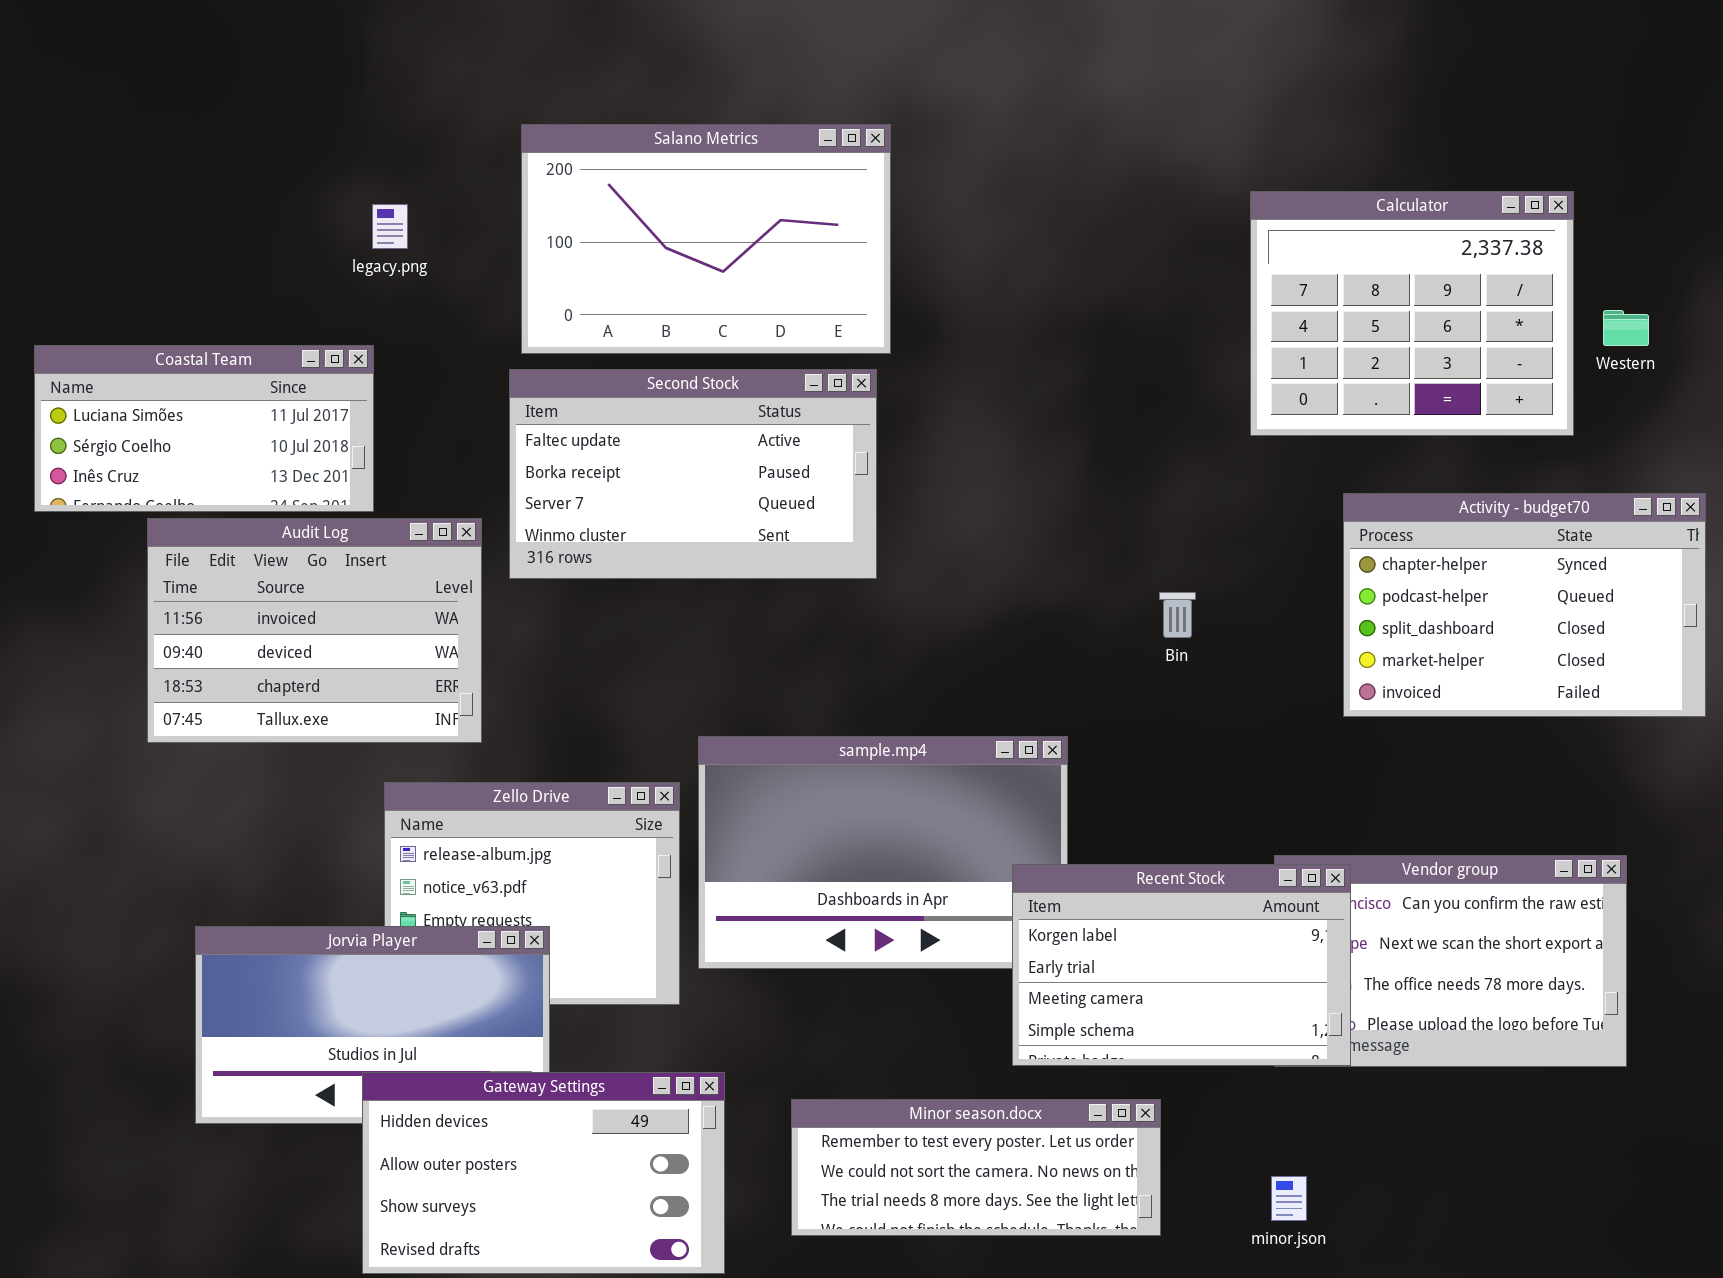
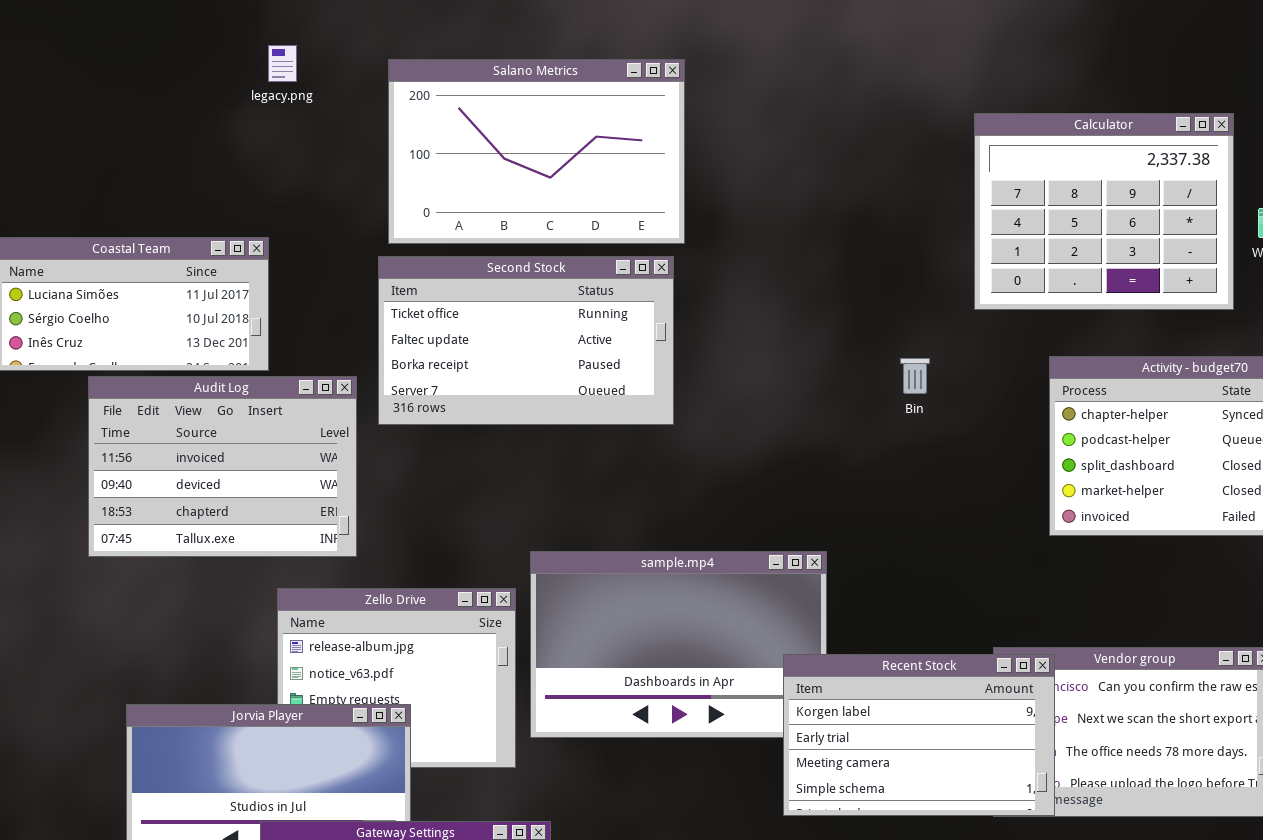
legacy.png: [372,204,408,249] -> [268,45,297,82], moved
Second Stock: [509,369,877,579] -> [378,256,674,425], scrolled up 1 row
Bin: [1159,592,1196,638] -> [900,358,930,394], moved

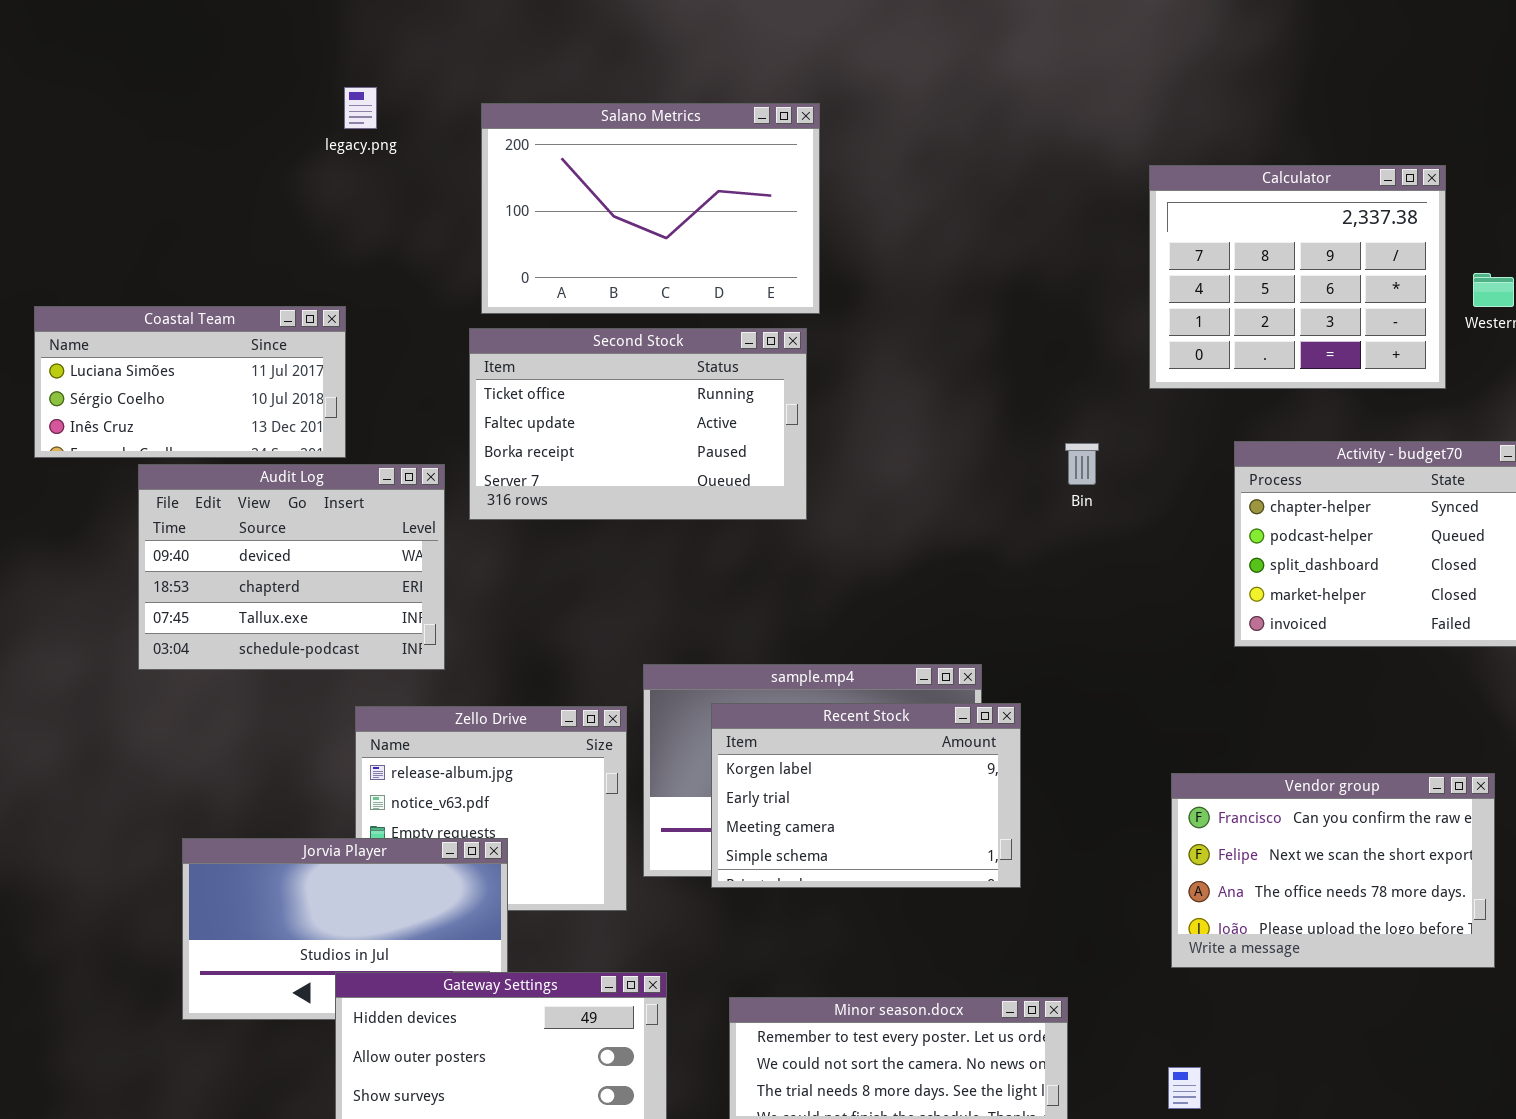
Audit Log: [88,376,357,557] -> [138,464,445,670], scrolled down 1 row
Recent Stock: [783,654,1055,816] -> [711,703,1021,888], moved

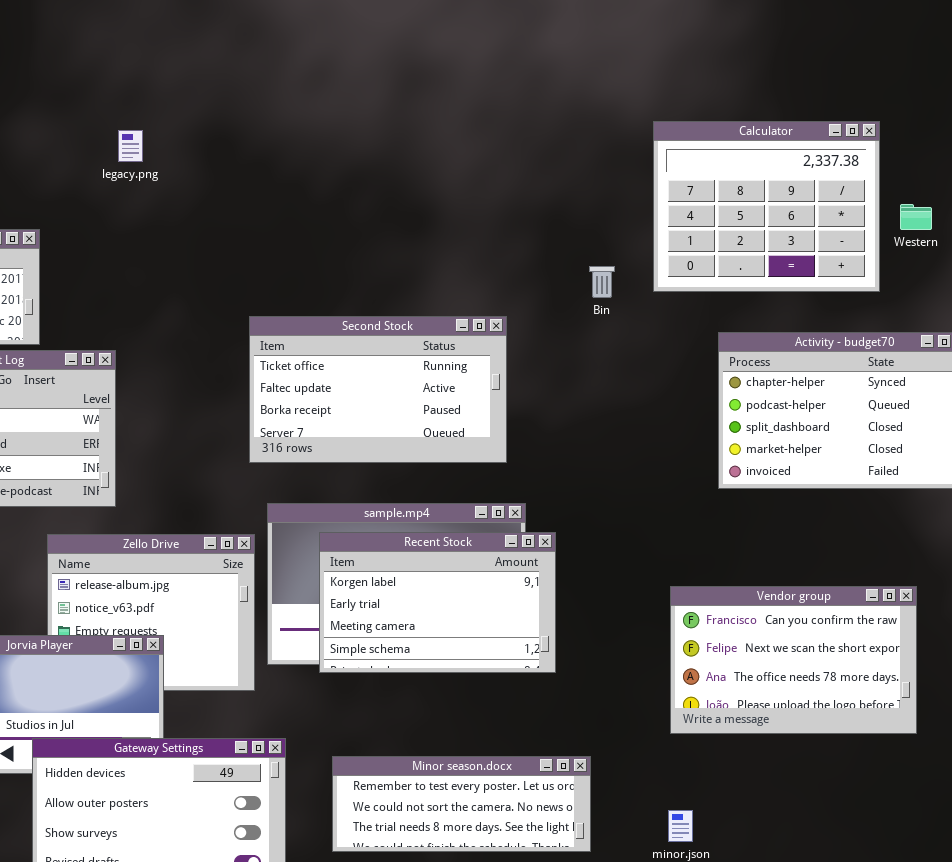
legacy.png: [344,87,377,129] -> [118,130,143,162], moved
Salano Metrics: [481,103,820,314] -> none, closed
Second Stock: [469,328,807,520] -> [249,316,507,463], moved
Bin: [1065,443,1099,485] -> [589,266,615,298], moved

